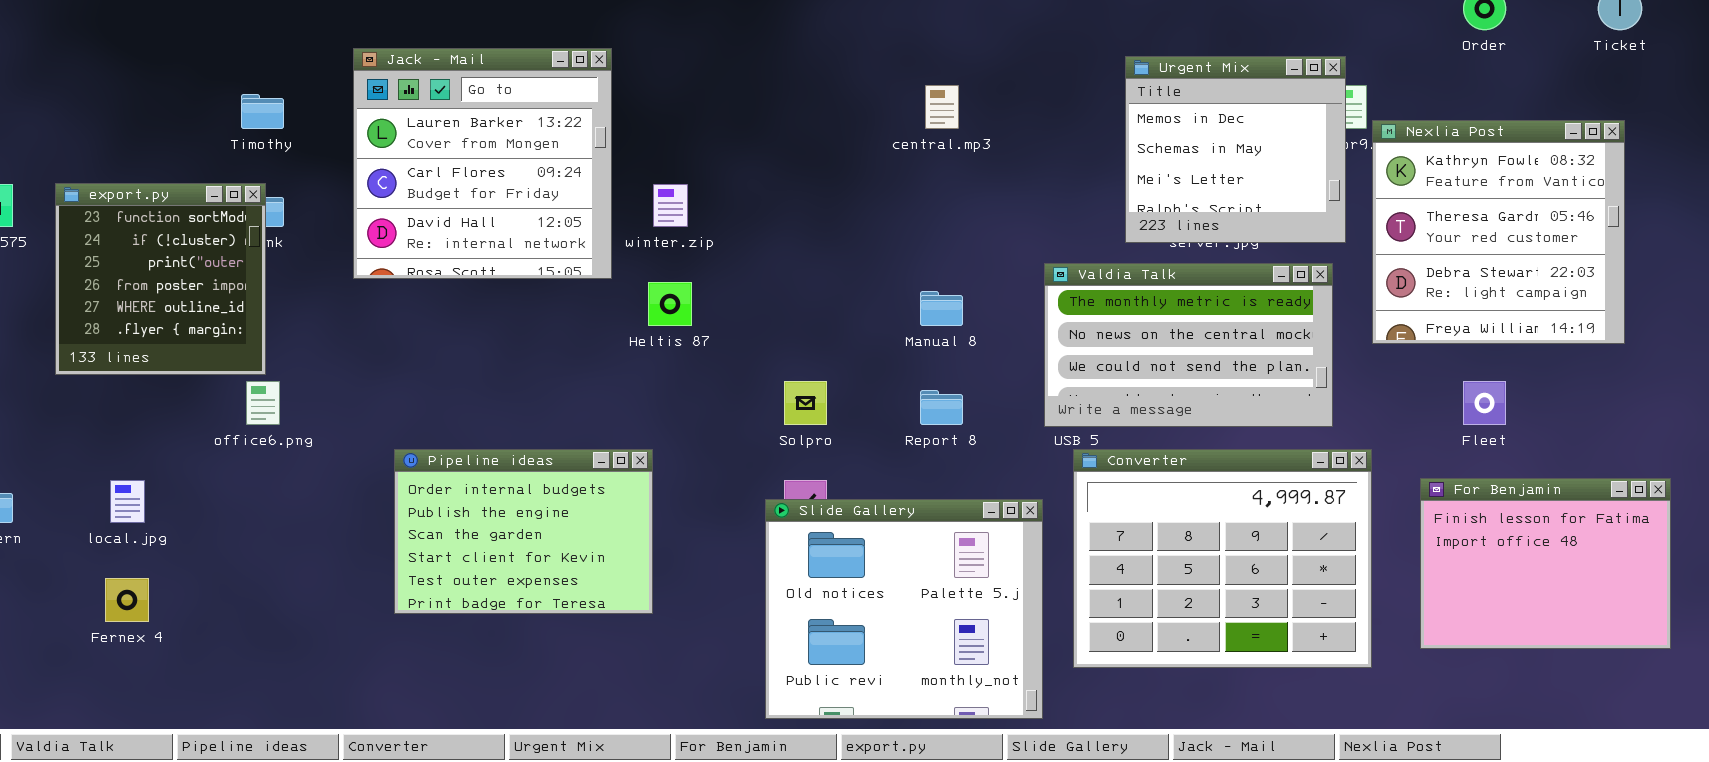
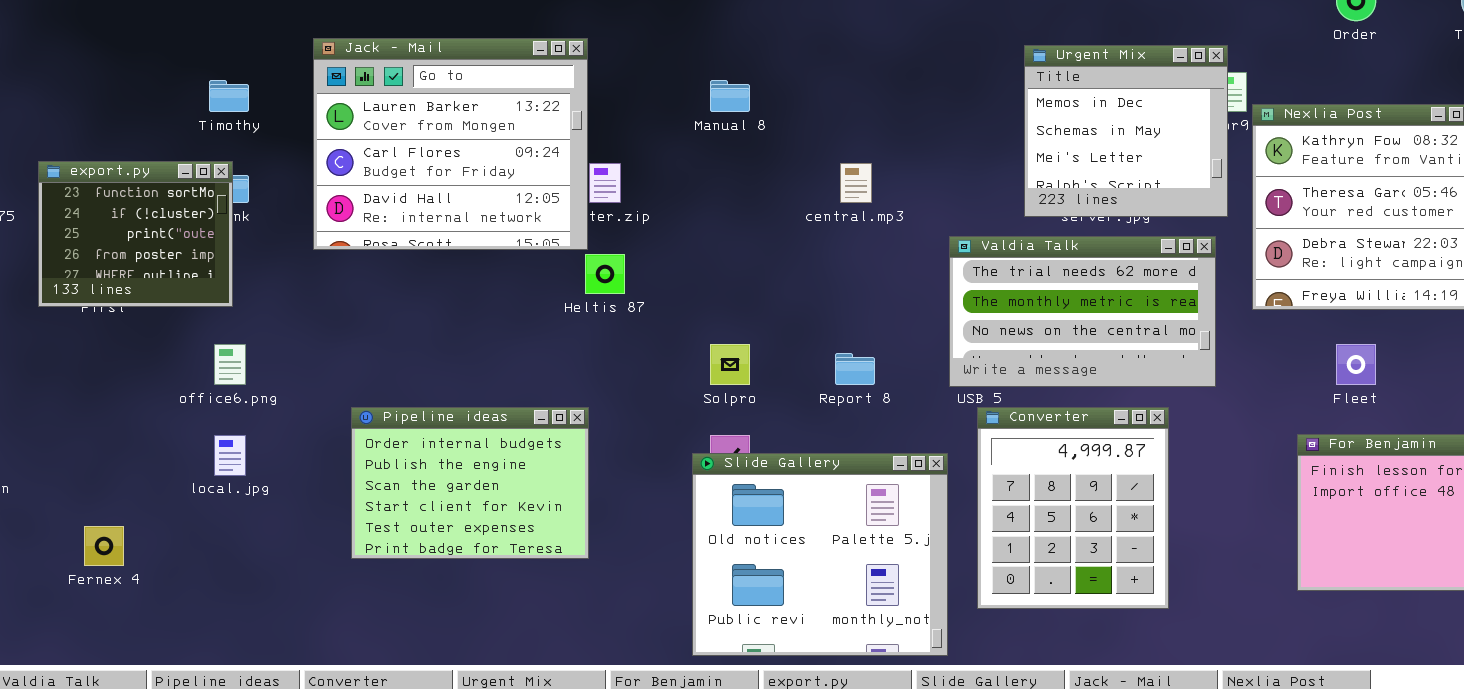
Jack - Mail: [353,48,612,279] -> [313,38,588,250], resized
central.mp3: [925,85,959,129] -> [840,163,872,203], moved
export.py: [55,183,266,375] -> [38,161,233,307], resized
Valdia Talk: [1044,263,1333,427] -> [949,236,1216,387], scrolled up 1 row
Manual 8: [920,291,963,326] -> [710,80,750,112], moved
Converter: [1073,449,1372,668] -> [977,407,1169,609], resized
local.jpg: [110,480,145,523] -> [214,435,246,476], moved

